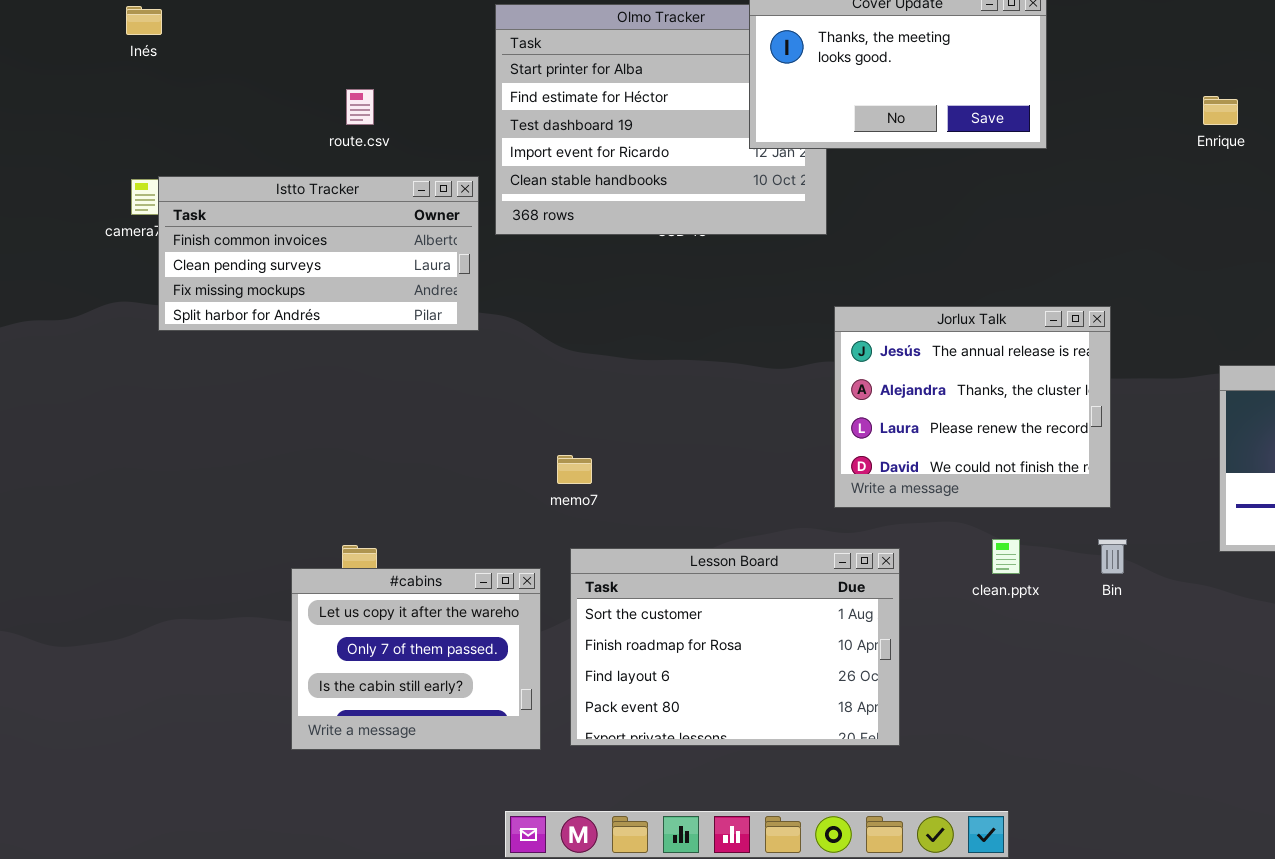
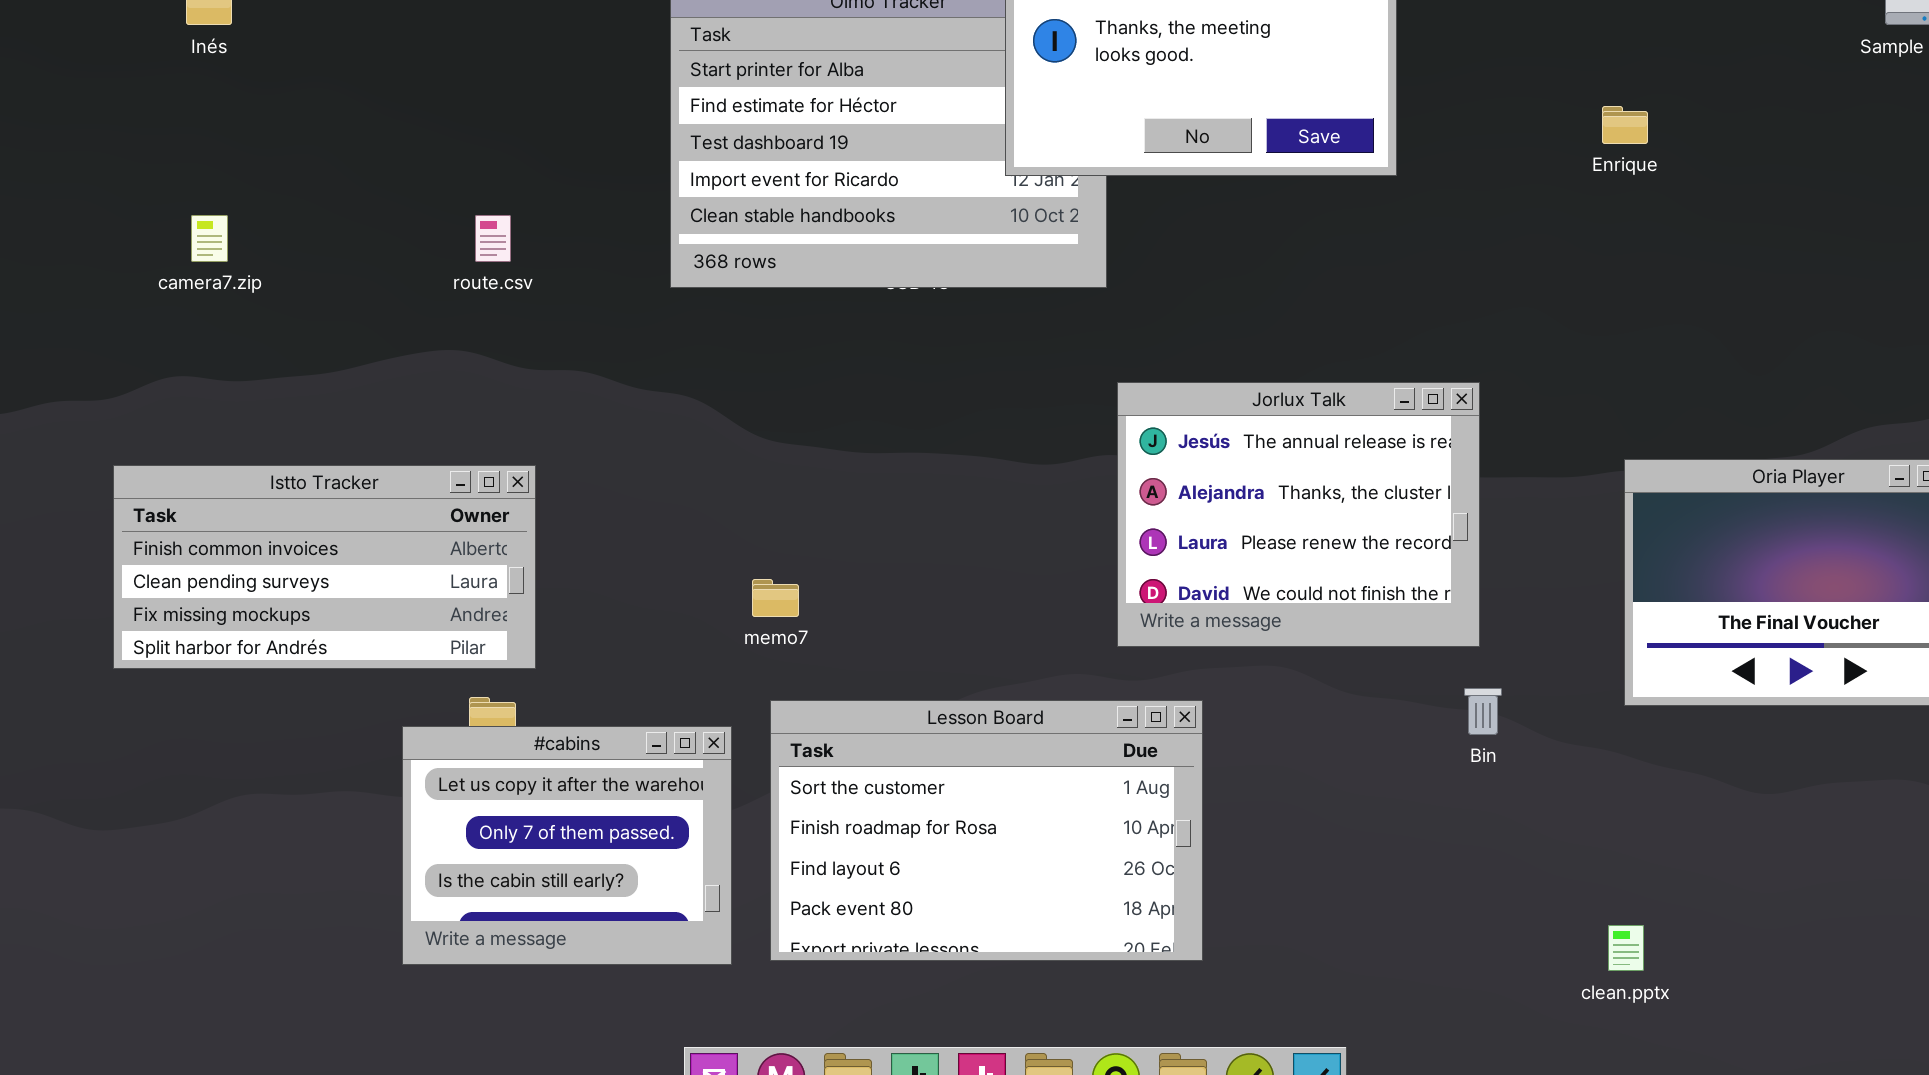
route.csv: [346,89,374,125] -> [475,215,511,262], moved
Istto Tracker: [158,176,479,331] -> [113,465,536,669], moved
clean.pptx: [992,539,1020,574] -> [1608,925,1644,971], moved

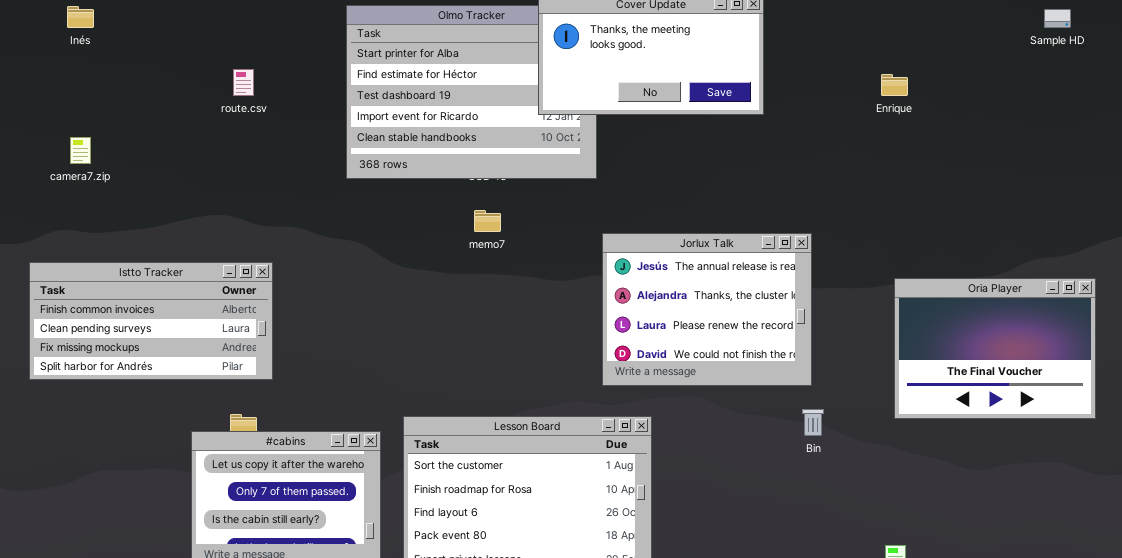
route.csv: [475,215,511,262] -> [233,69,254,96], moved
Istto Tracker: [113,465,536,669] -> [29,262,273,380], moved
memo7: [752,579,799,617] -> [474,210,501,232], moved

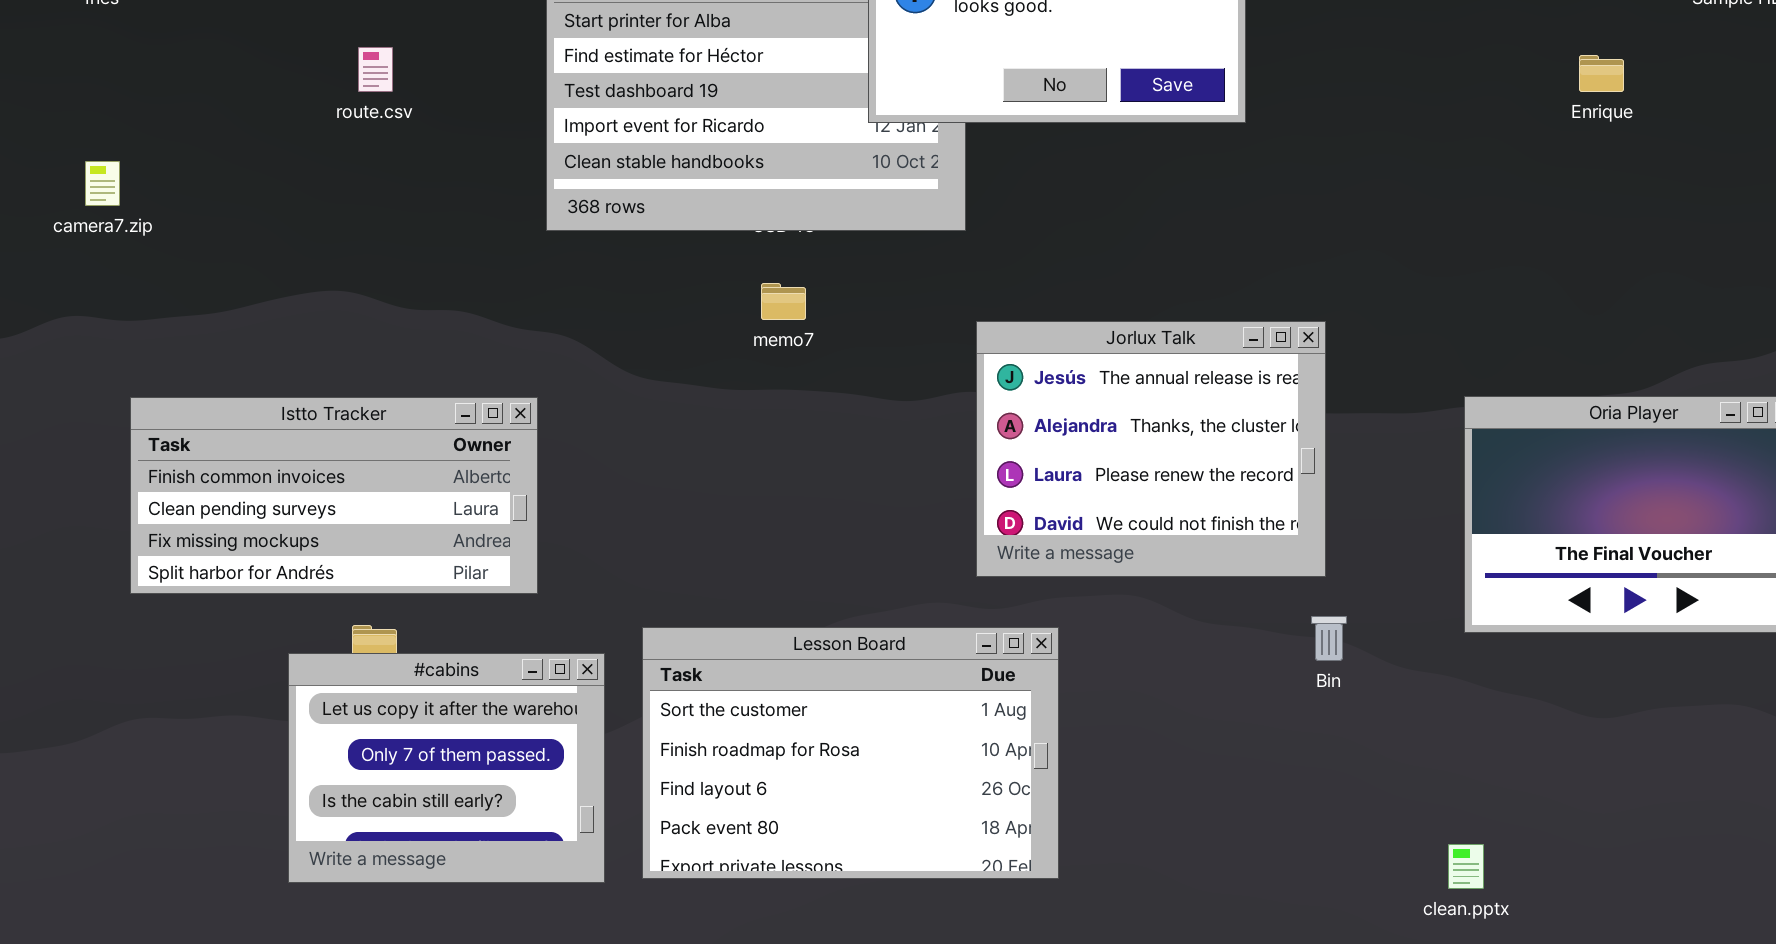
Enrique: [881,74,908,96] -> [1579,55,1624,92], moved
Istto Tracker: [29,262,273,380] -> [130,397,538,594], moved

